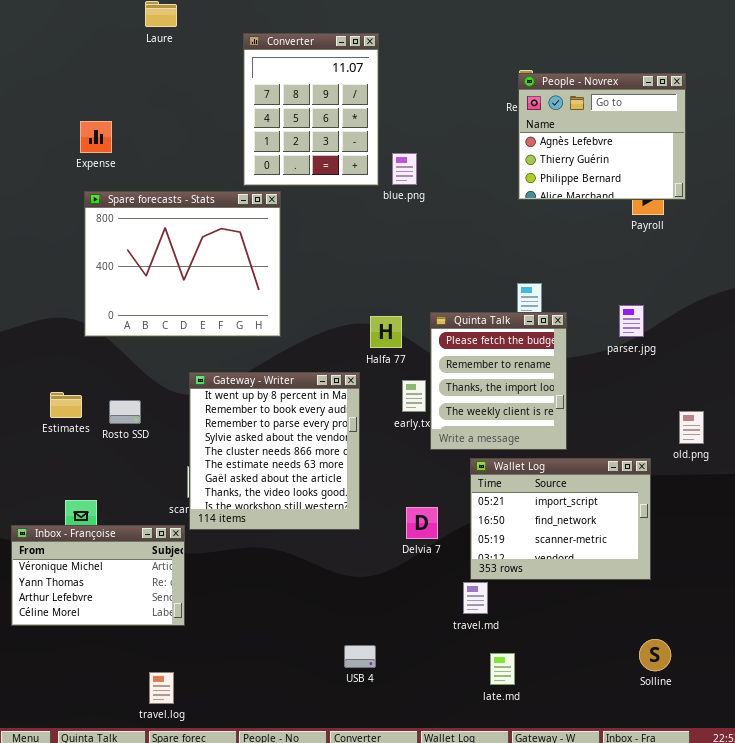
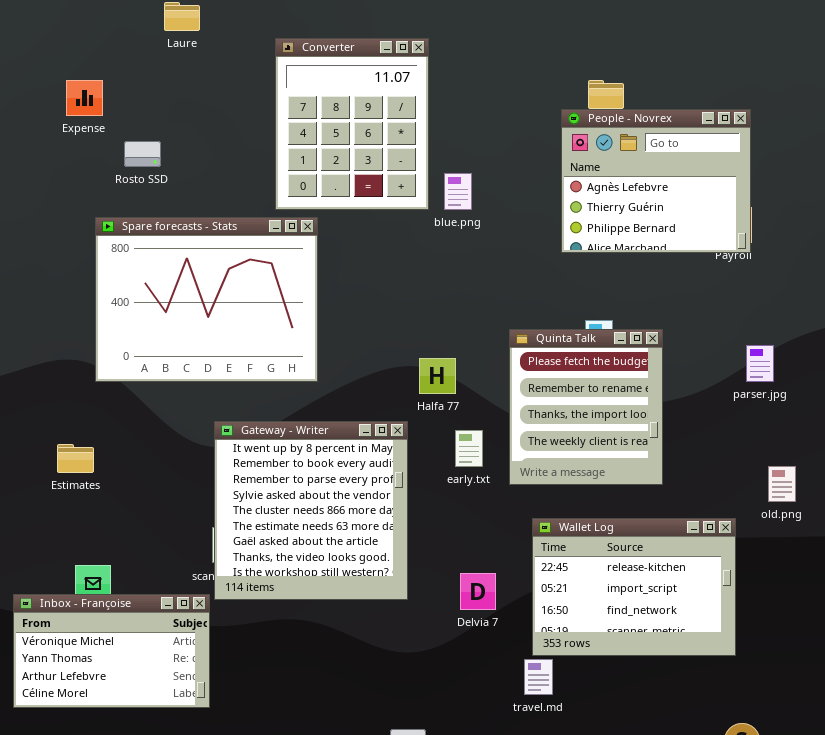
People - Novrex: [518,73,686,200] -> [561,109,751,253], moved
Expense: [80,121,112,153] -> [66,80,103,116], moved
parser.jpg: [619,305,644,337] -> [746,345,774,382], moved
Quinta Talk: [430,312,567,450] -> [509,329,663,485], moved
Rosto SSD: [109,400,141,424] -> [124,141,161,167], moved
Wallet Log: [470,458,651,580] -> [532,518,736,656], scrolled up 1 row

